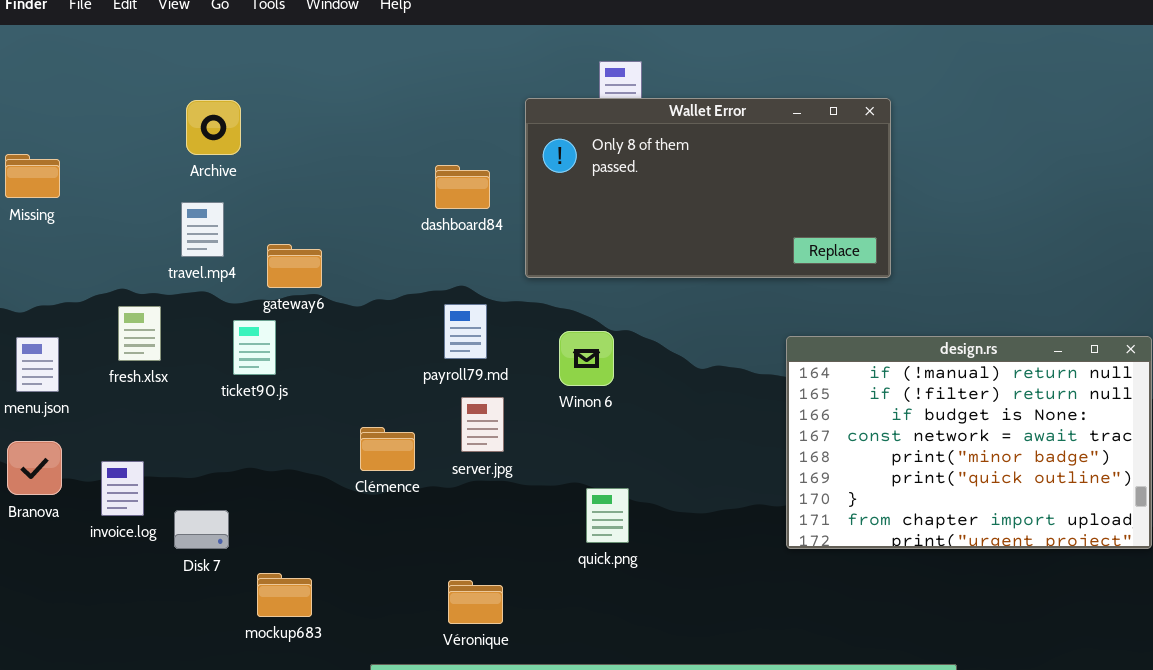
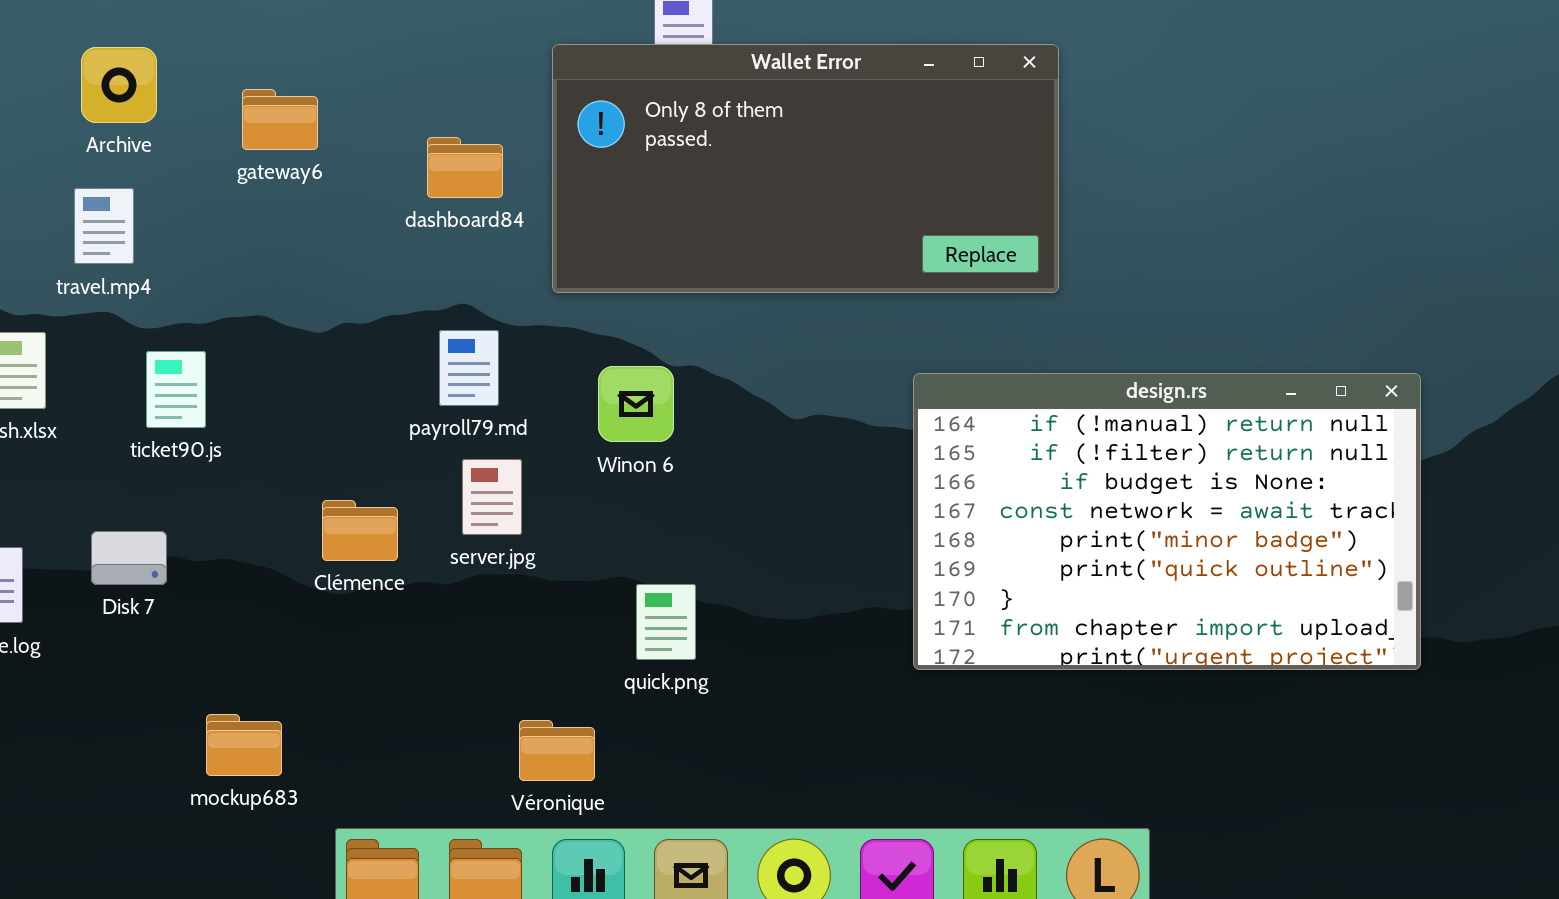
gateway6: [267,244,322,288] -> [242,89,318,150], moved
Disk 7: [174,510,229,549] -> [91,531,167,585], moved
mockup683: [257,573,312,617] -> [206,714,282,776], moved
Véronique: [448,580,503,624] -> [519,720,595,781], moved

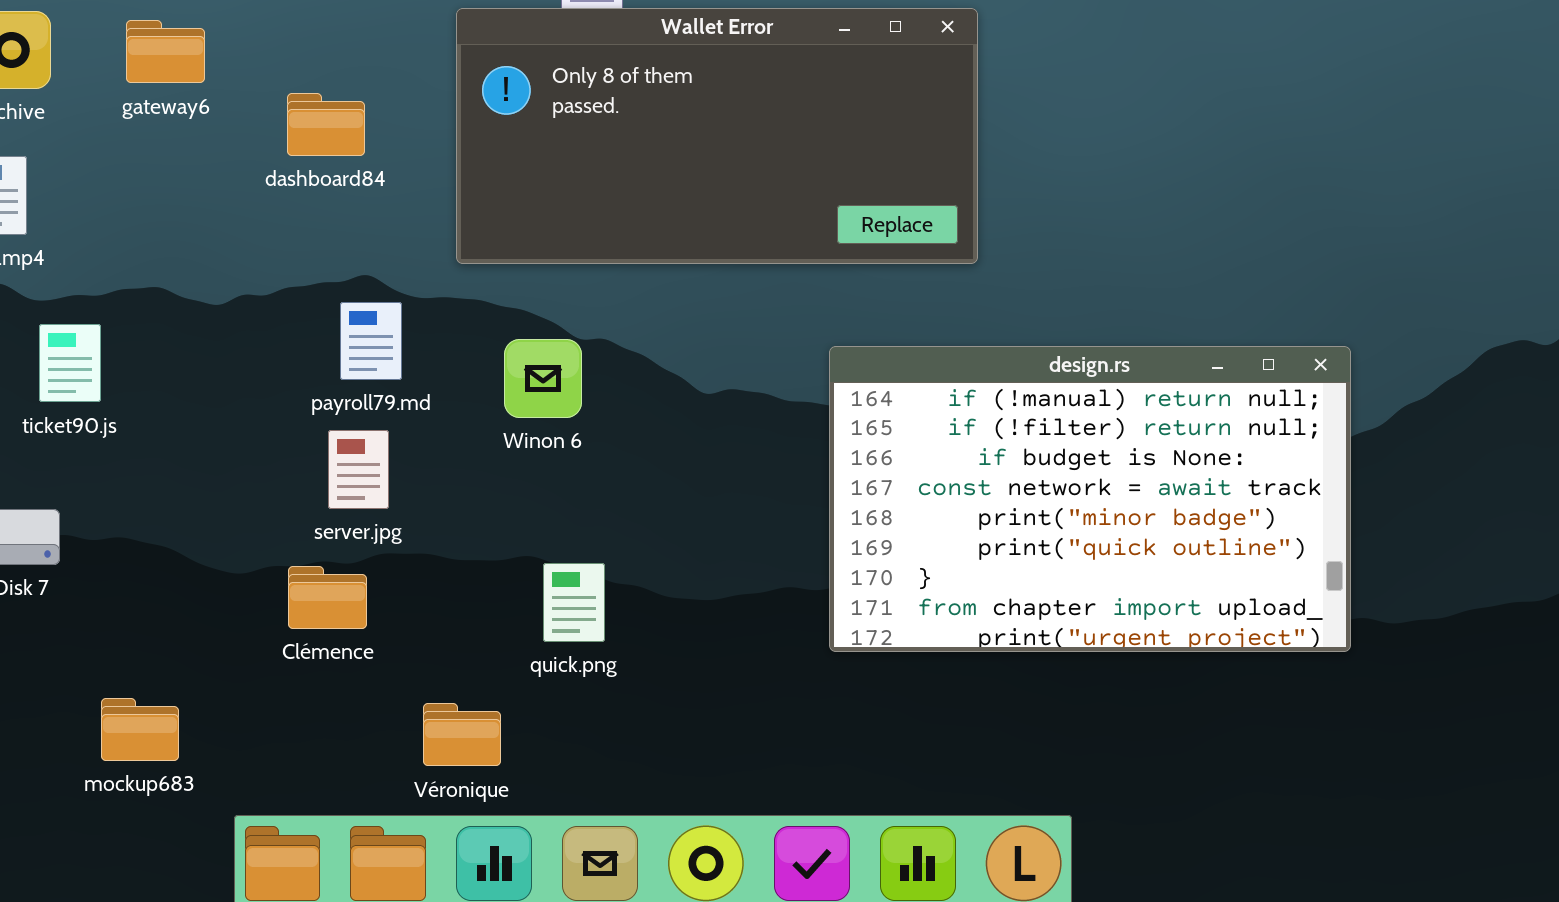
gateway6: [242,89,318,150] -> [126,20,205,83], moved
dashboard84: [427,137,503,198] -> [287,93,365,156], moved
server.jpg: [462,459,522,535] -> [328,430,389,509], moved
Clémence: [322,500,398,561] -> [288,566,367,629], moved

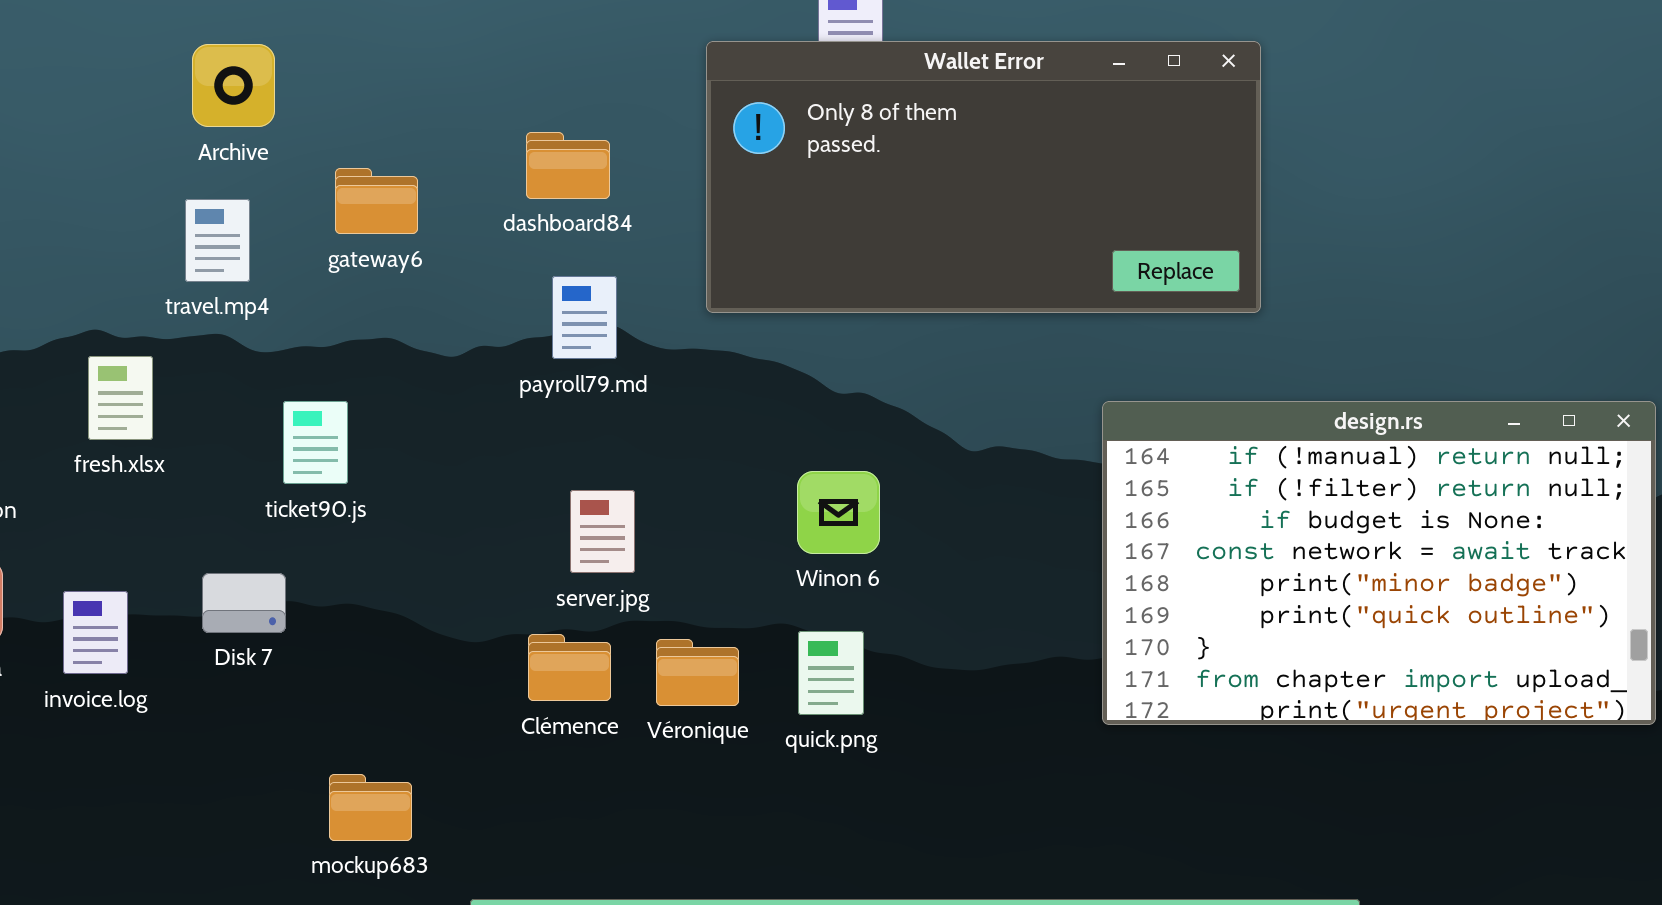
gateway6: [126,20,205,83] -> [335,168,418,234], moved
payroll79.md: [340,302,402,380] -> [552,276,617,359], moved
ticket90.js: [39,324,101,402] -> [283,401,348,484], moved
Winon 6: [504,339,582,418] -> [797,471,880,554], moved
Véronique: [423,703,501,766] -> [656,639,739,706], moved

